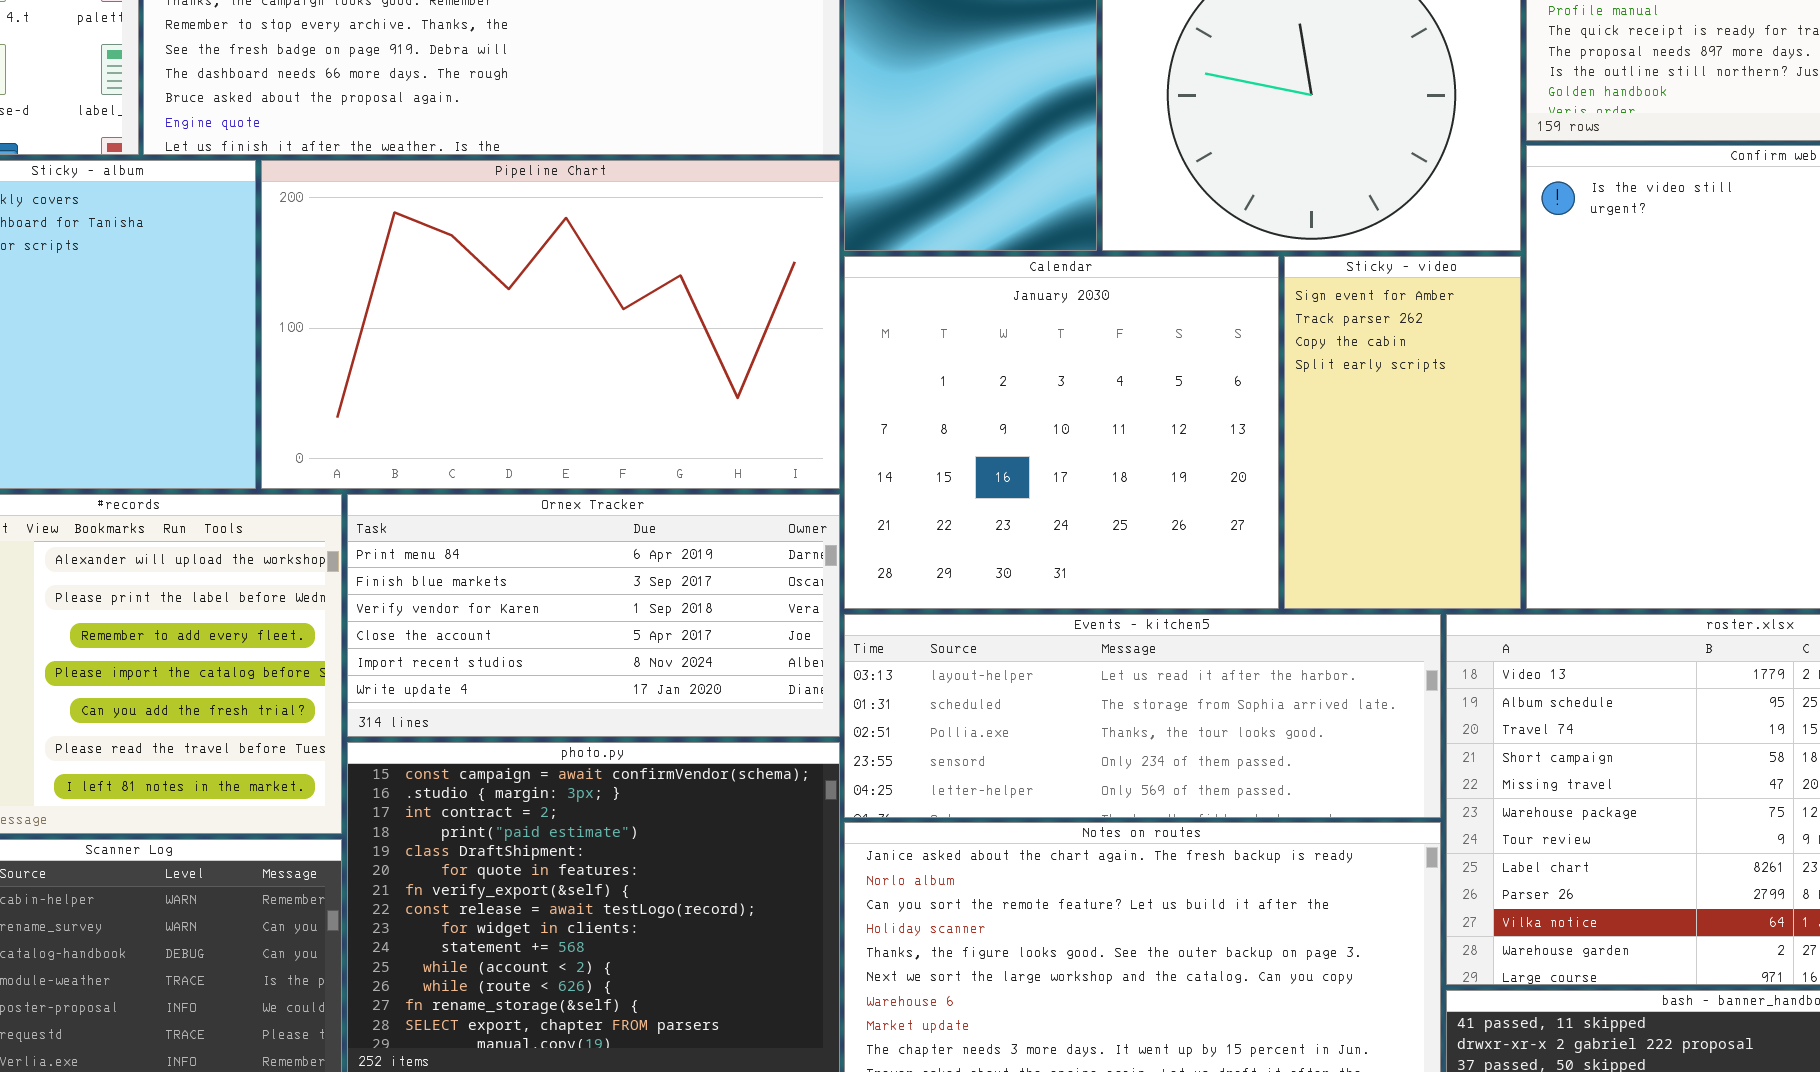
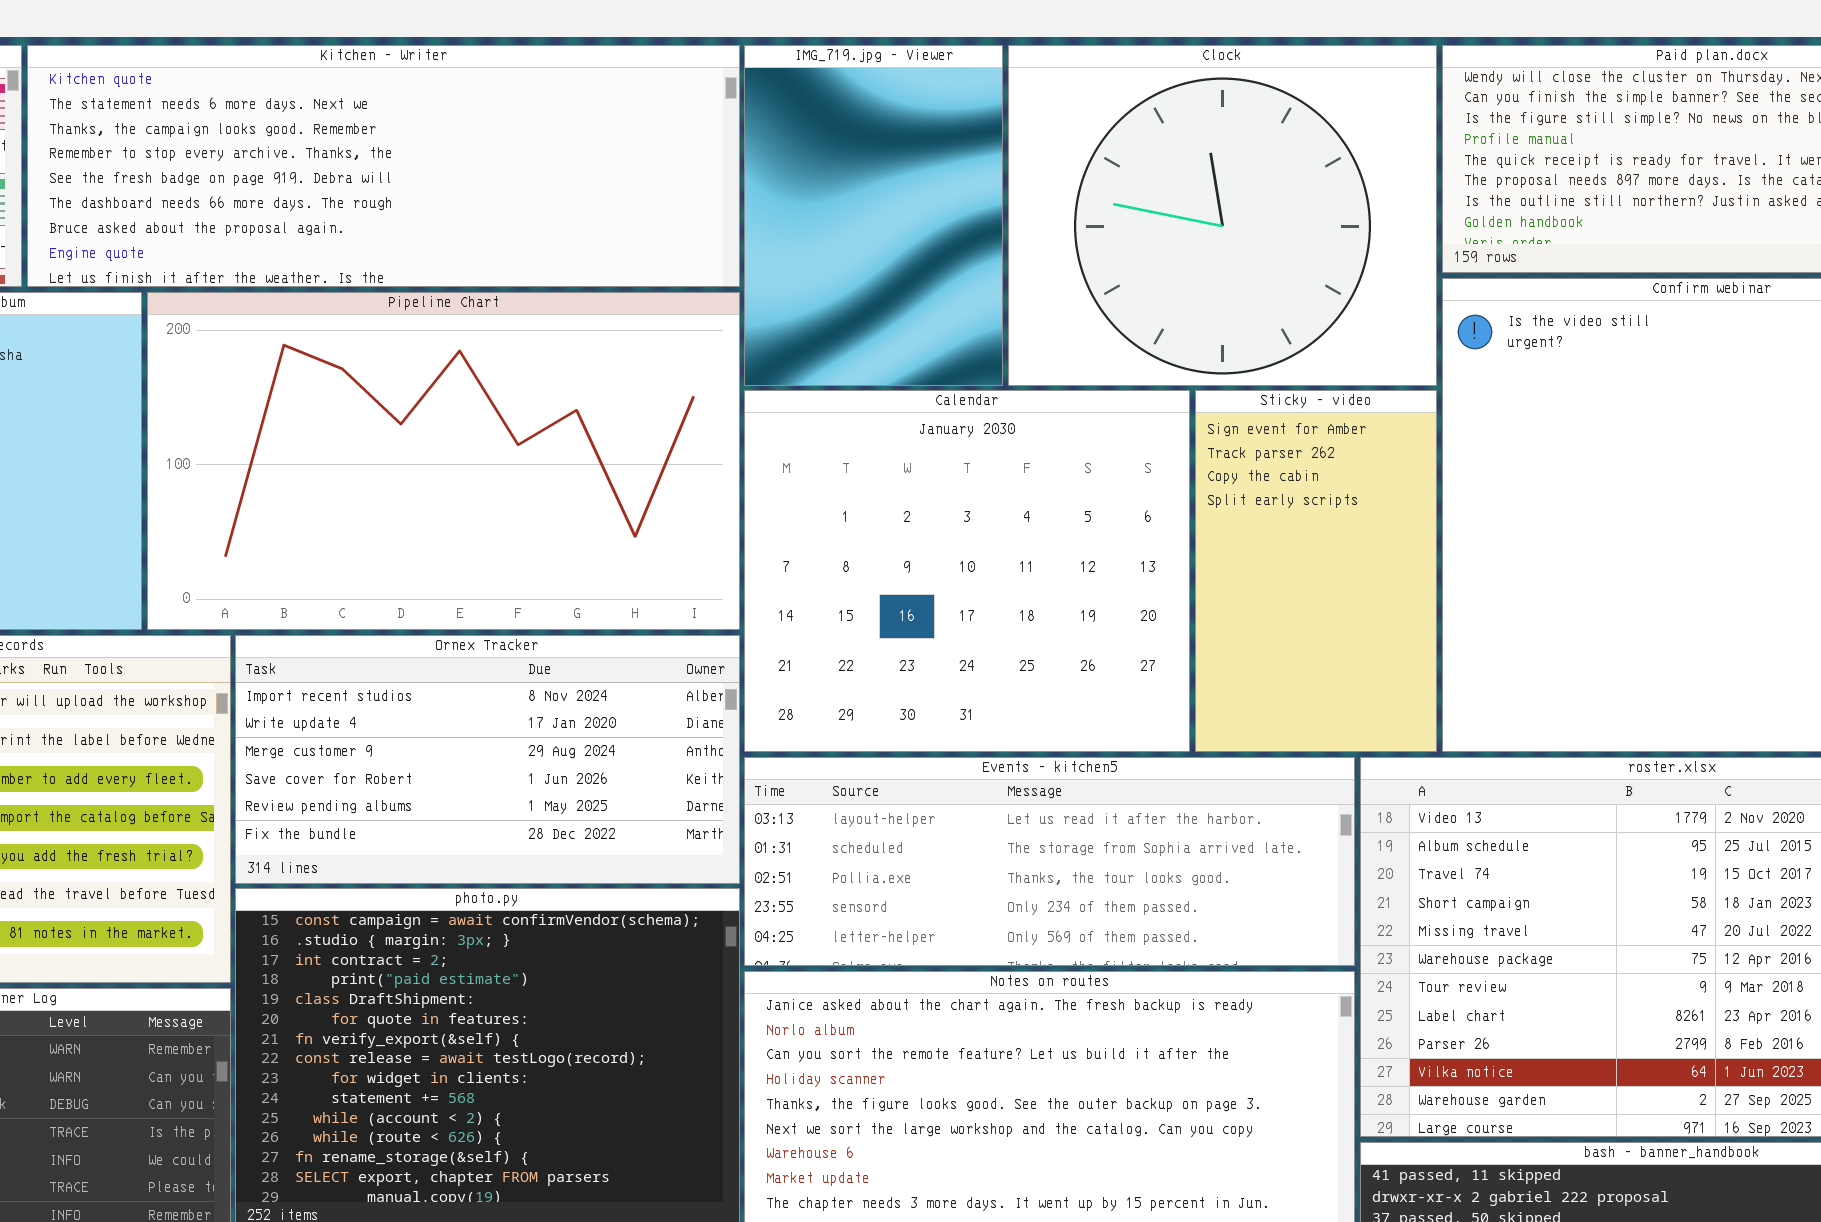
Ornex Tracker: [347,494,840,737] -> [235,635,740,884], scrolled down 4 rows

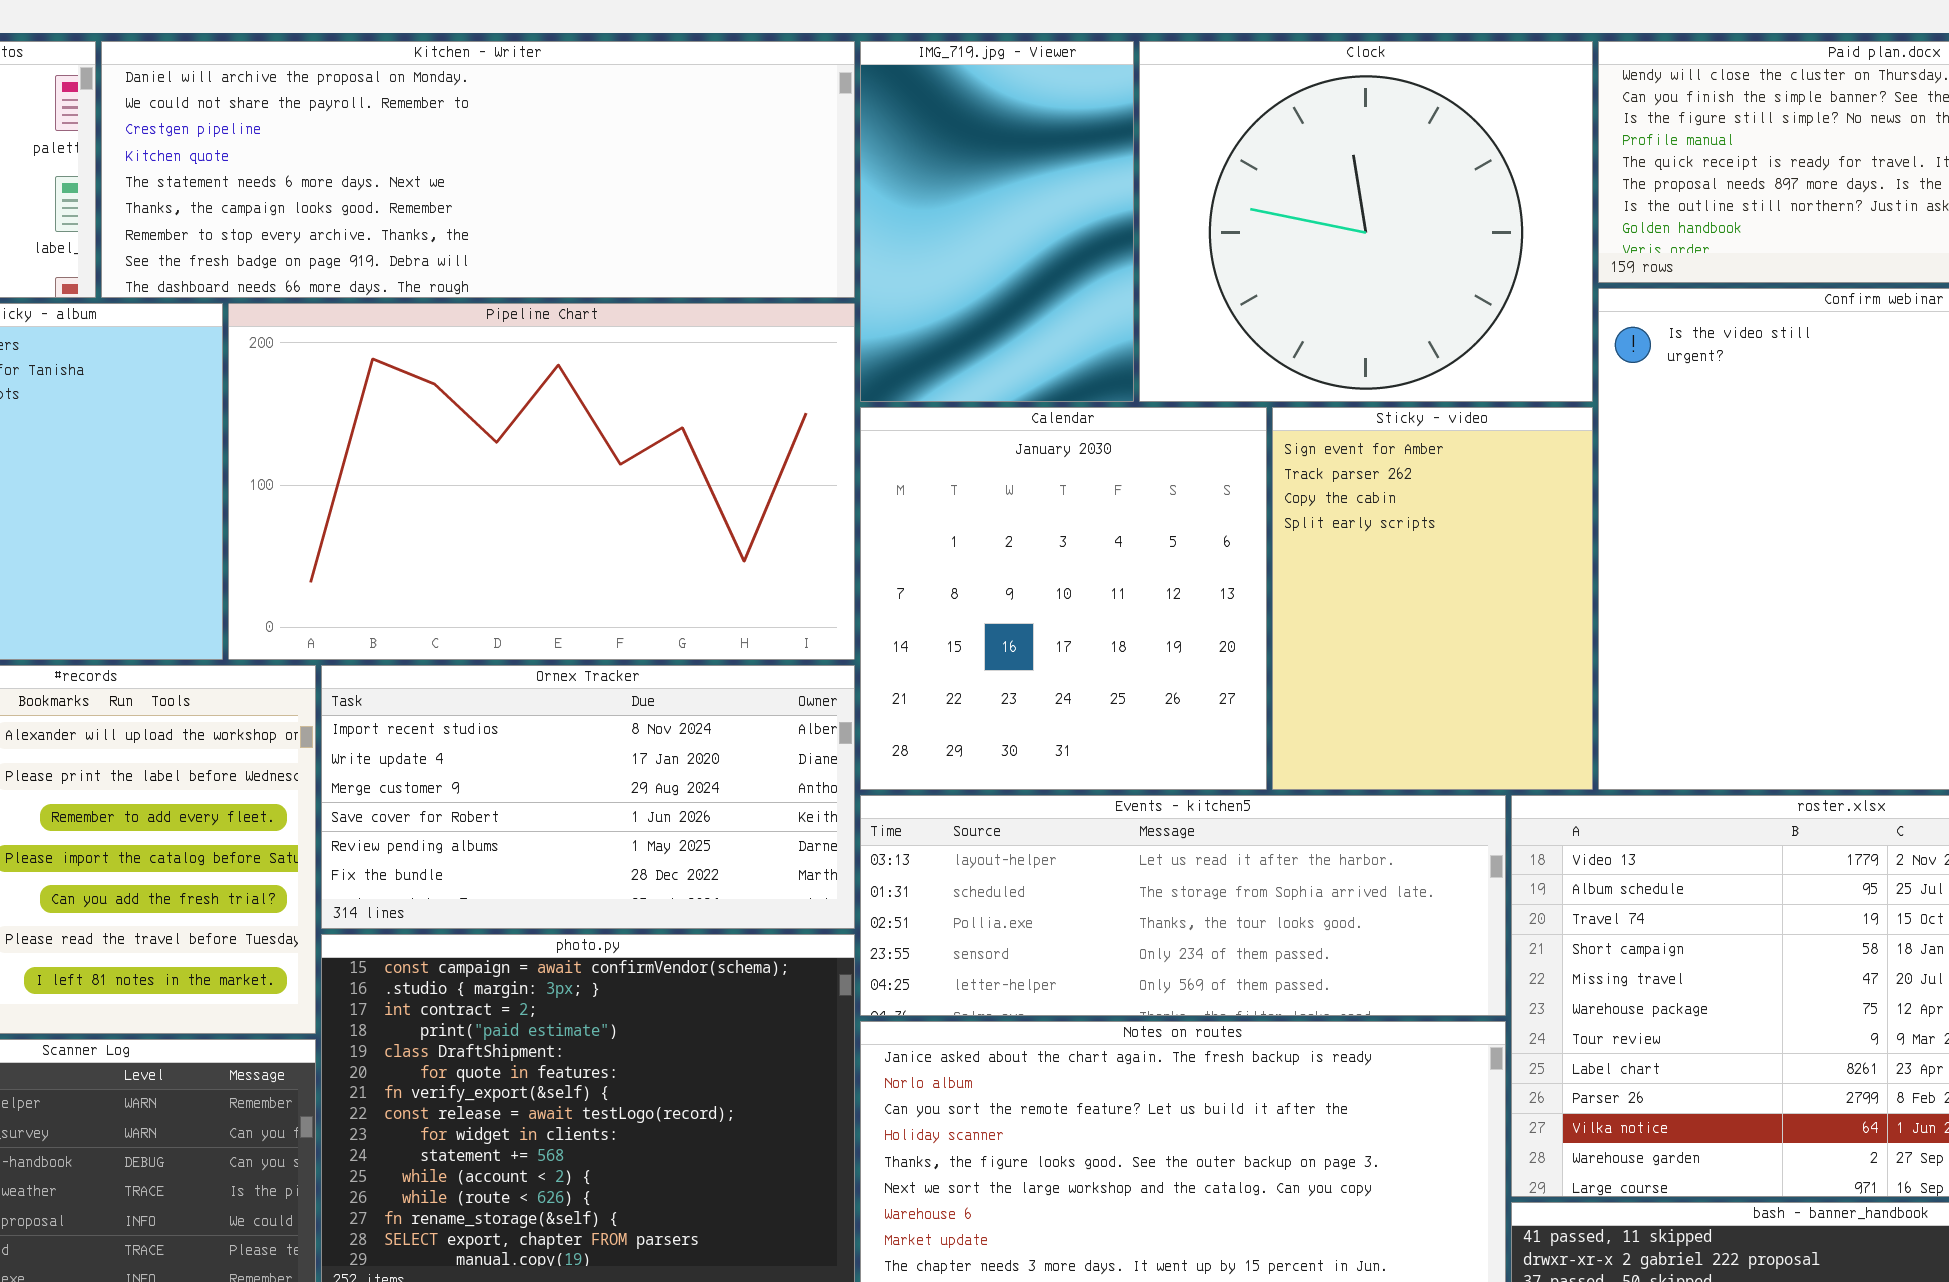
Kitchen - Writer: [27,45,740,287] -> [101,41,855,298], scrolled up 3 rows
Calendar: [744,390,1190,752] -> [860,407,1267,790], resized
Sticky - video: [1195,390,1437,752] -> [1272,407,1593,790], resized

